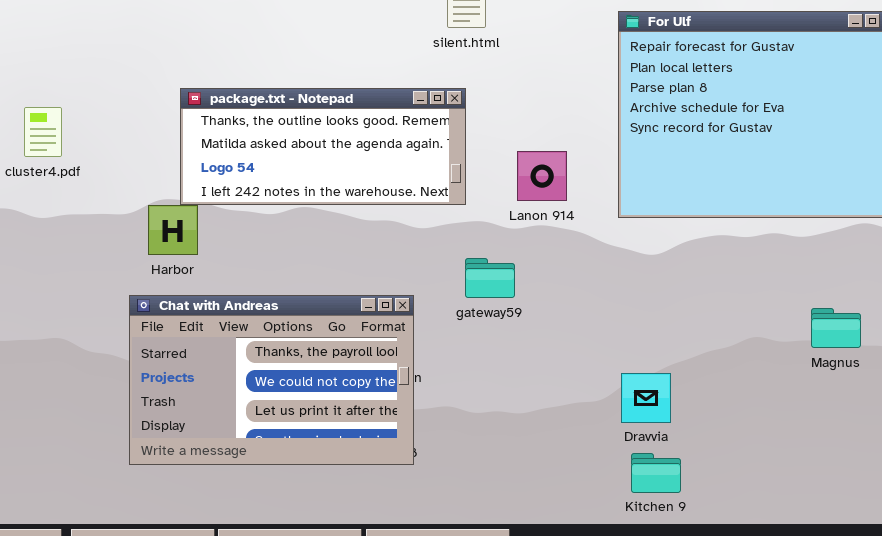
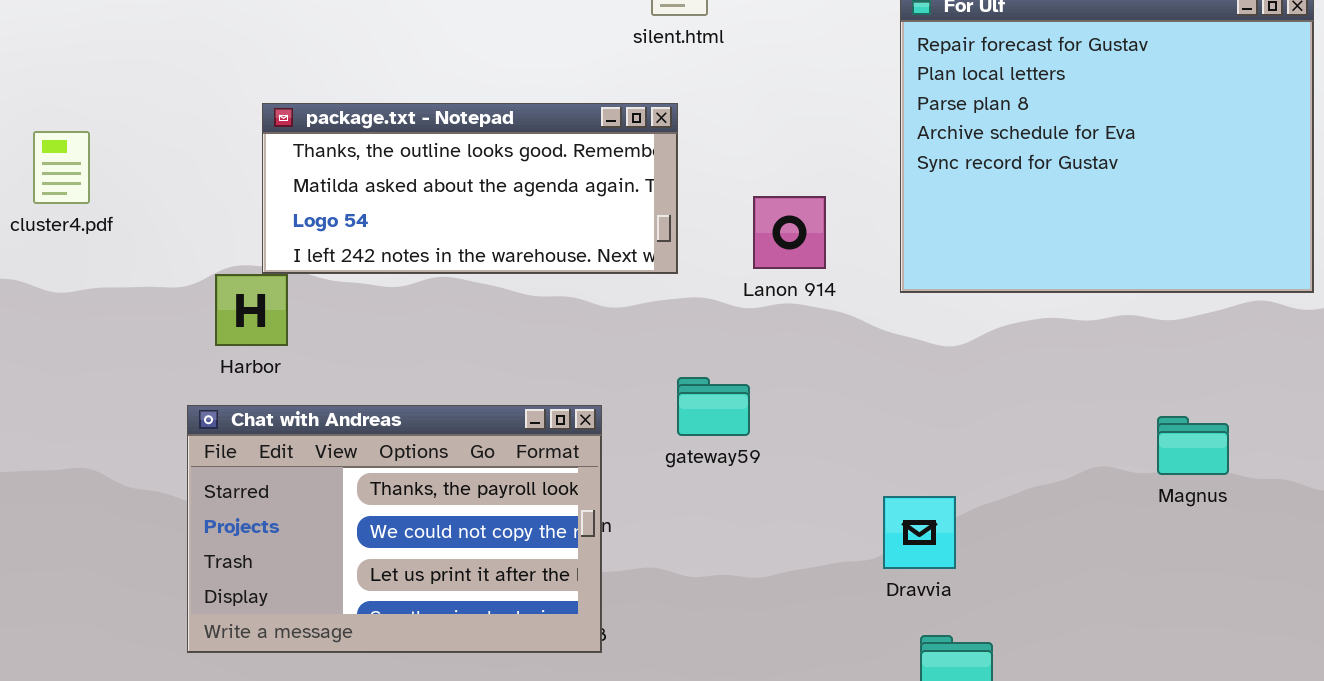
gateway59: [465,258,515,298] -> [677,377,750,436], moved
Magnus: [811,308,861,348] -> [1157,416,1229,475], moved
Dravvia: [621,373,671,423] -> [883,496,956,569], moved

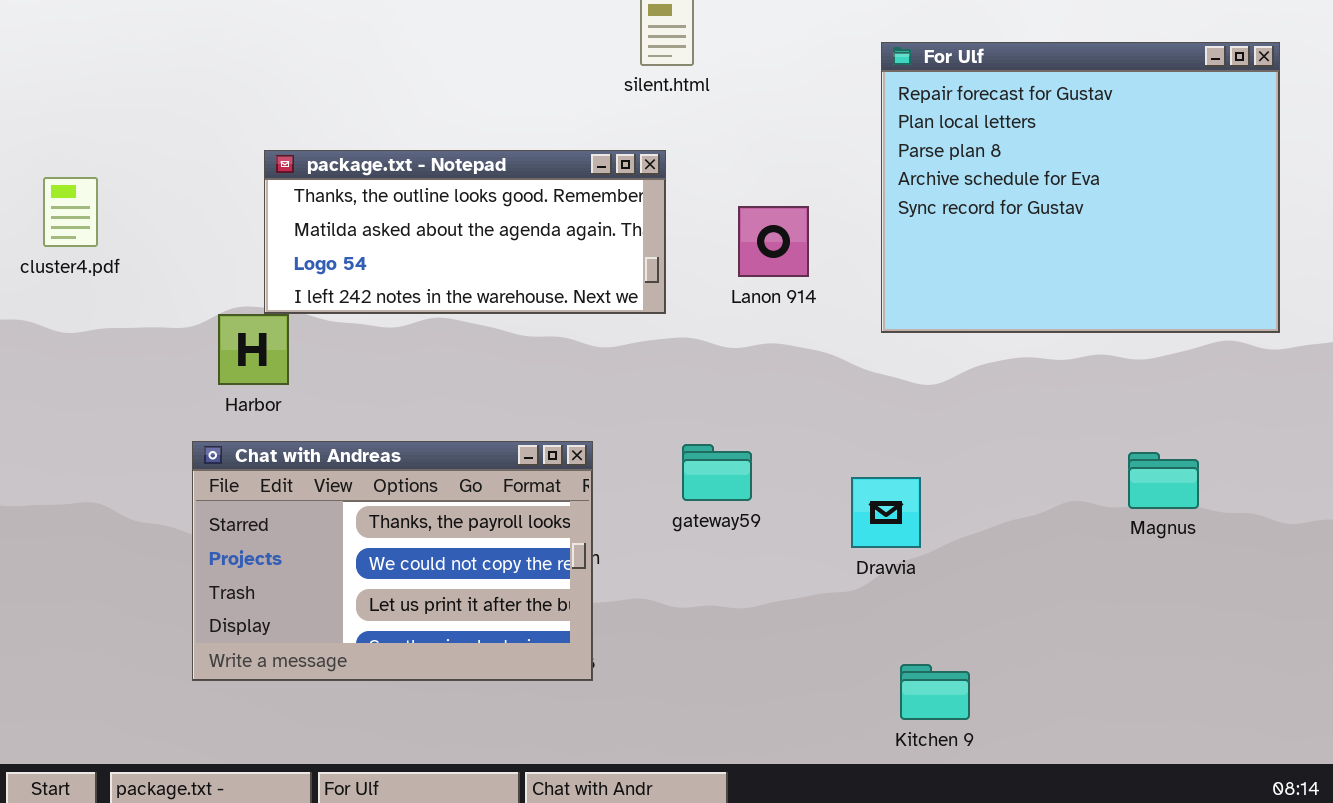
Lanon 914: [753,196,826,269] -> [738,206,809,277], moved
gateway59: [677,377,750,436] -> [682,444,752,501], moved
Dravvia: [883,496,956,569] -> [851,477,921,548], moved

